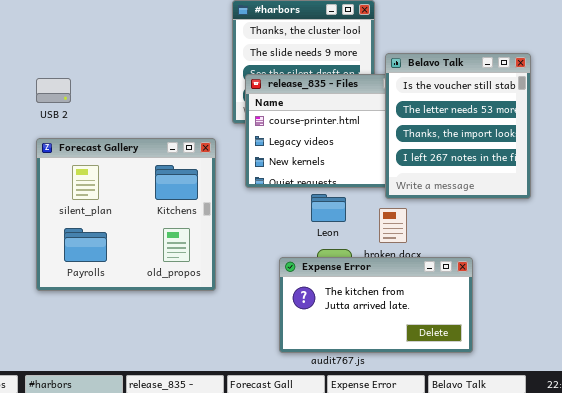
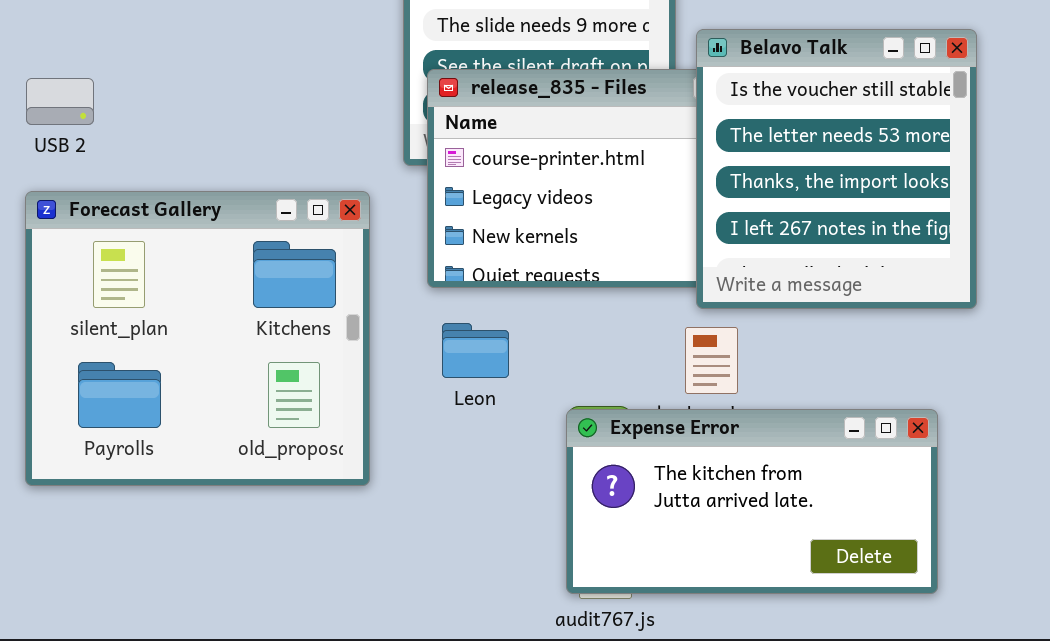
Leon: [311,194,346,222] -> [442,323,509,378], moved
Expense Error: [279,257,473,353] -> [566,409,938,594], moved

